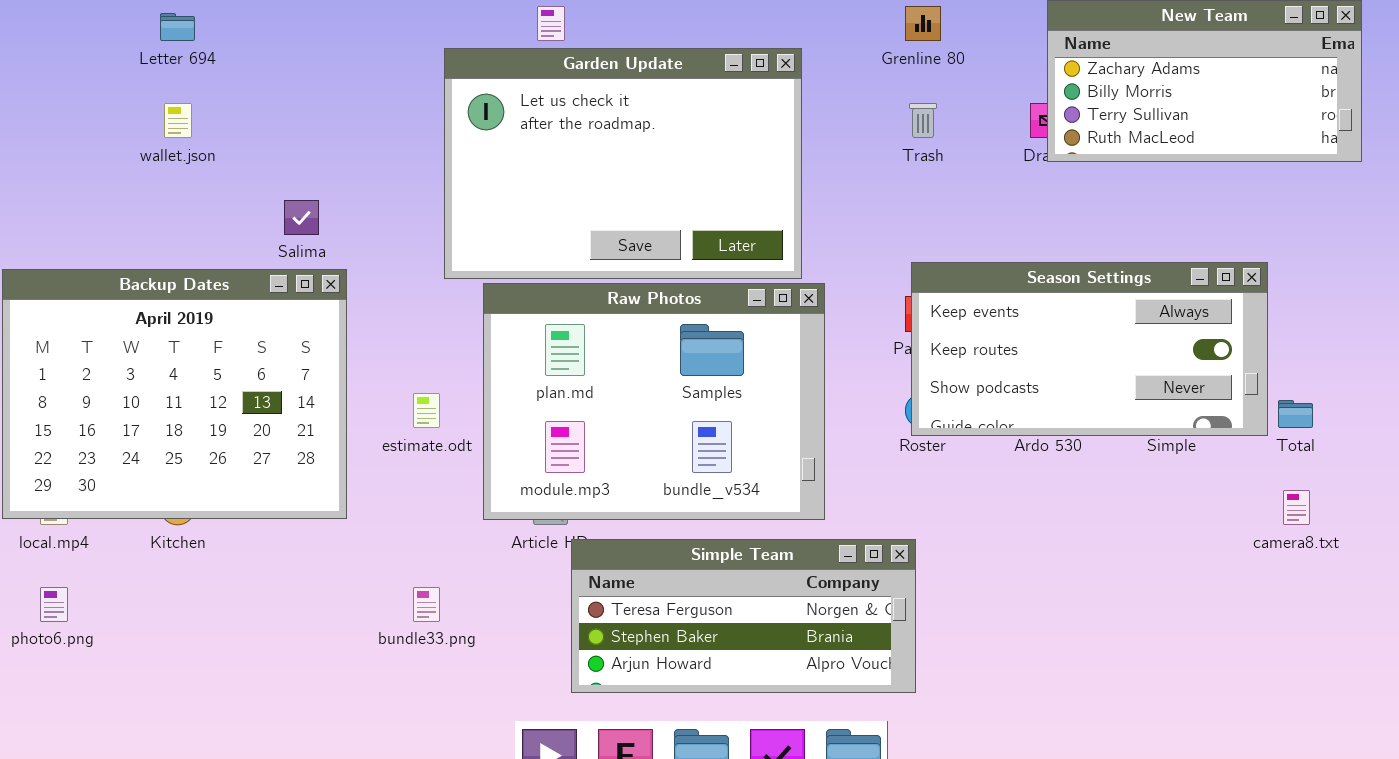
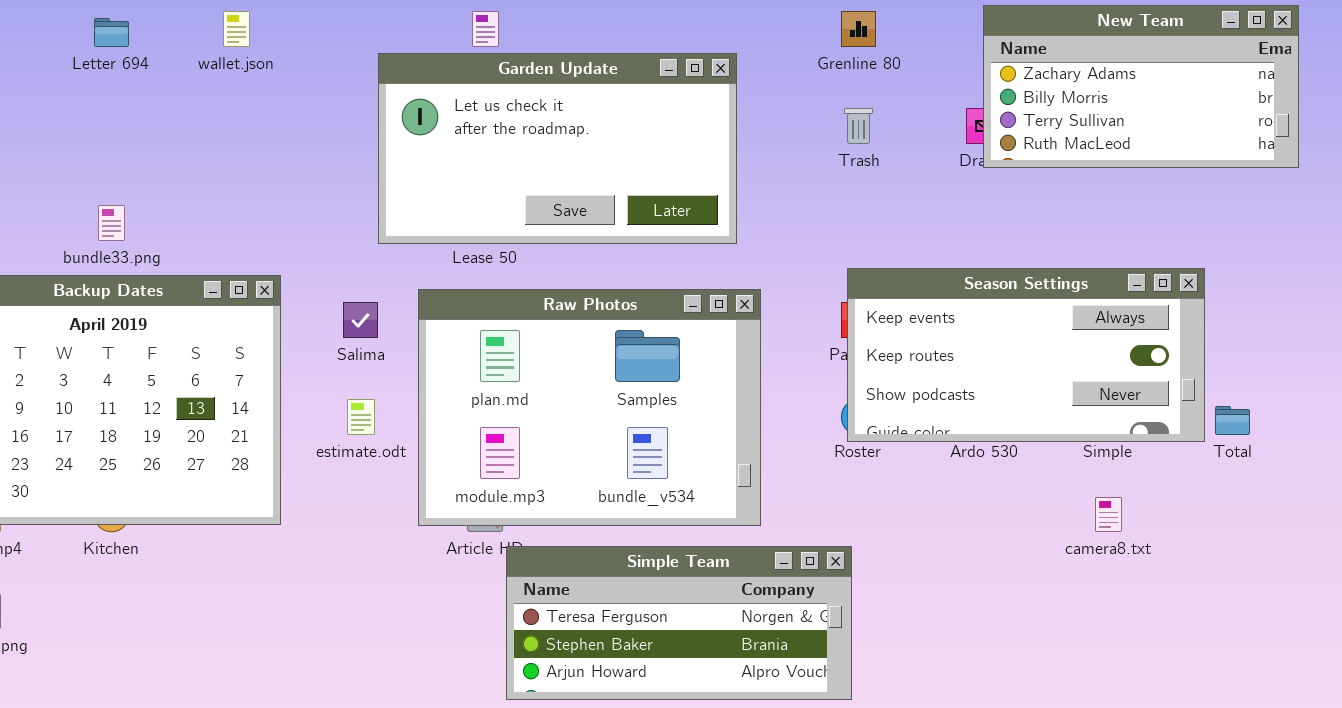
Garden Update: [444,48,802,279] -> [378,53,737,244], resized
wallet.json: [164,103,192,138] -> [223,11,250,47], moved
Salima: [284,200,319,235] -> [343,302,378,338], moved
camera8.txt: [1283,490,1310,525] -> [1095,497,1122,532], moved
bundle33.png: [413,587,440,622] -> [98,205,125,241], moved

